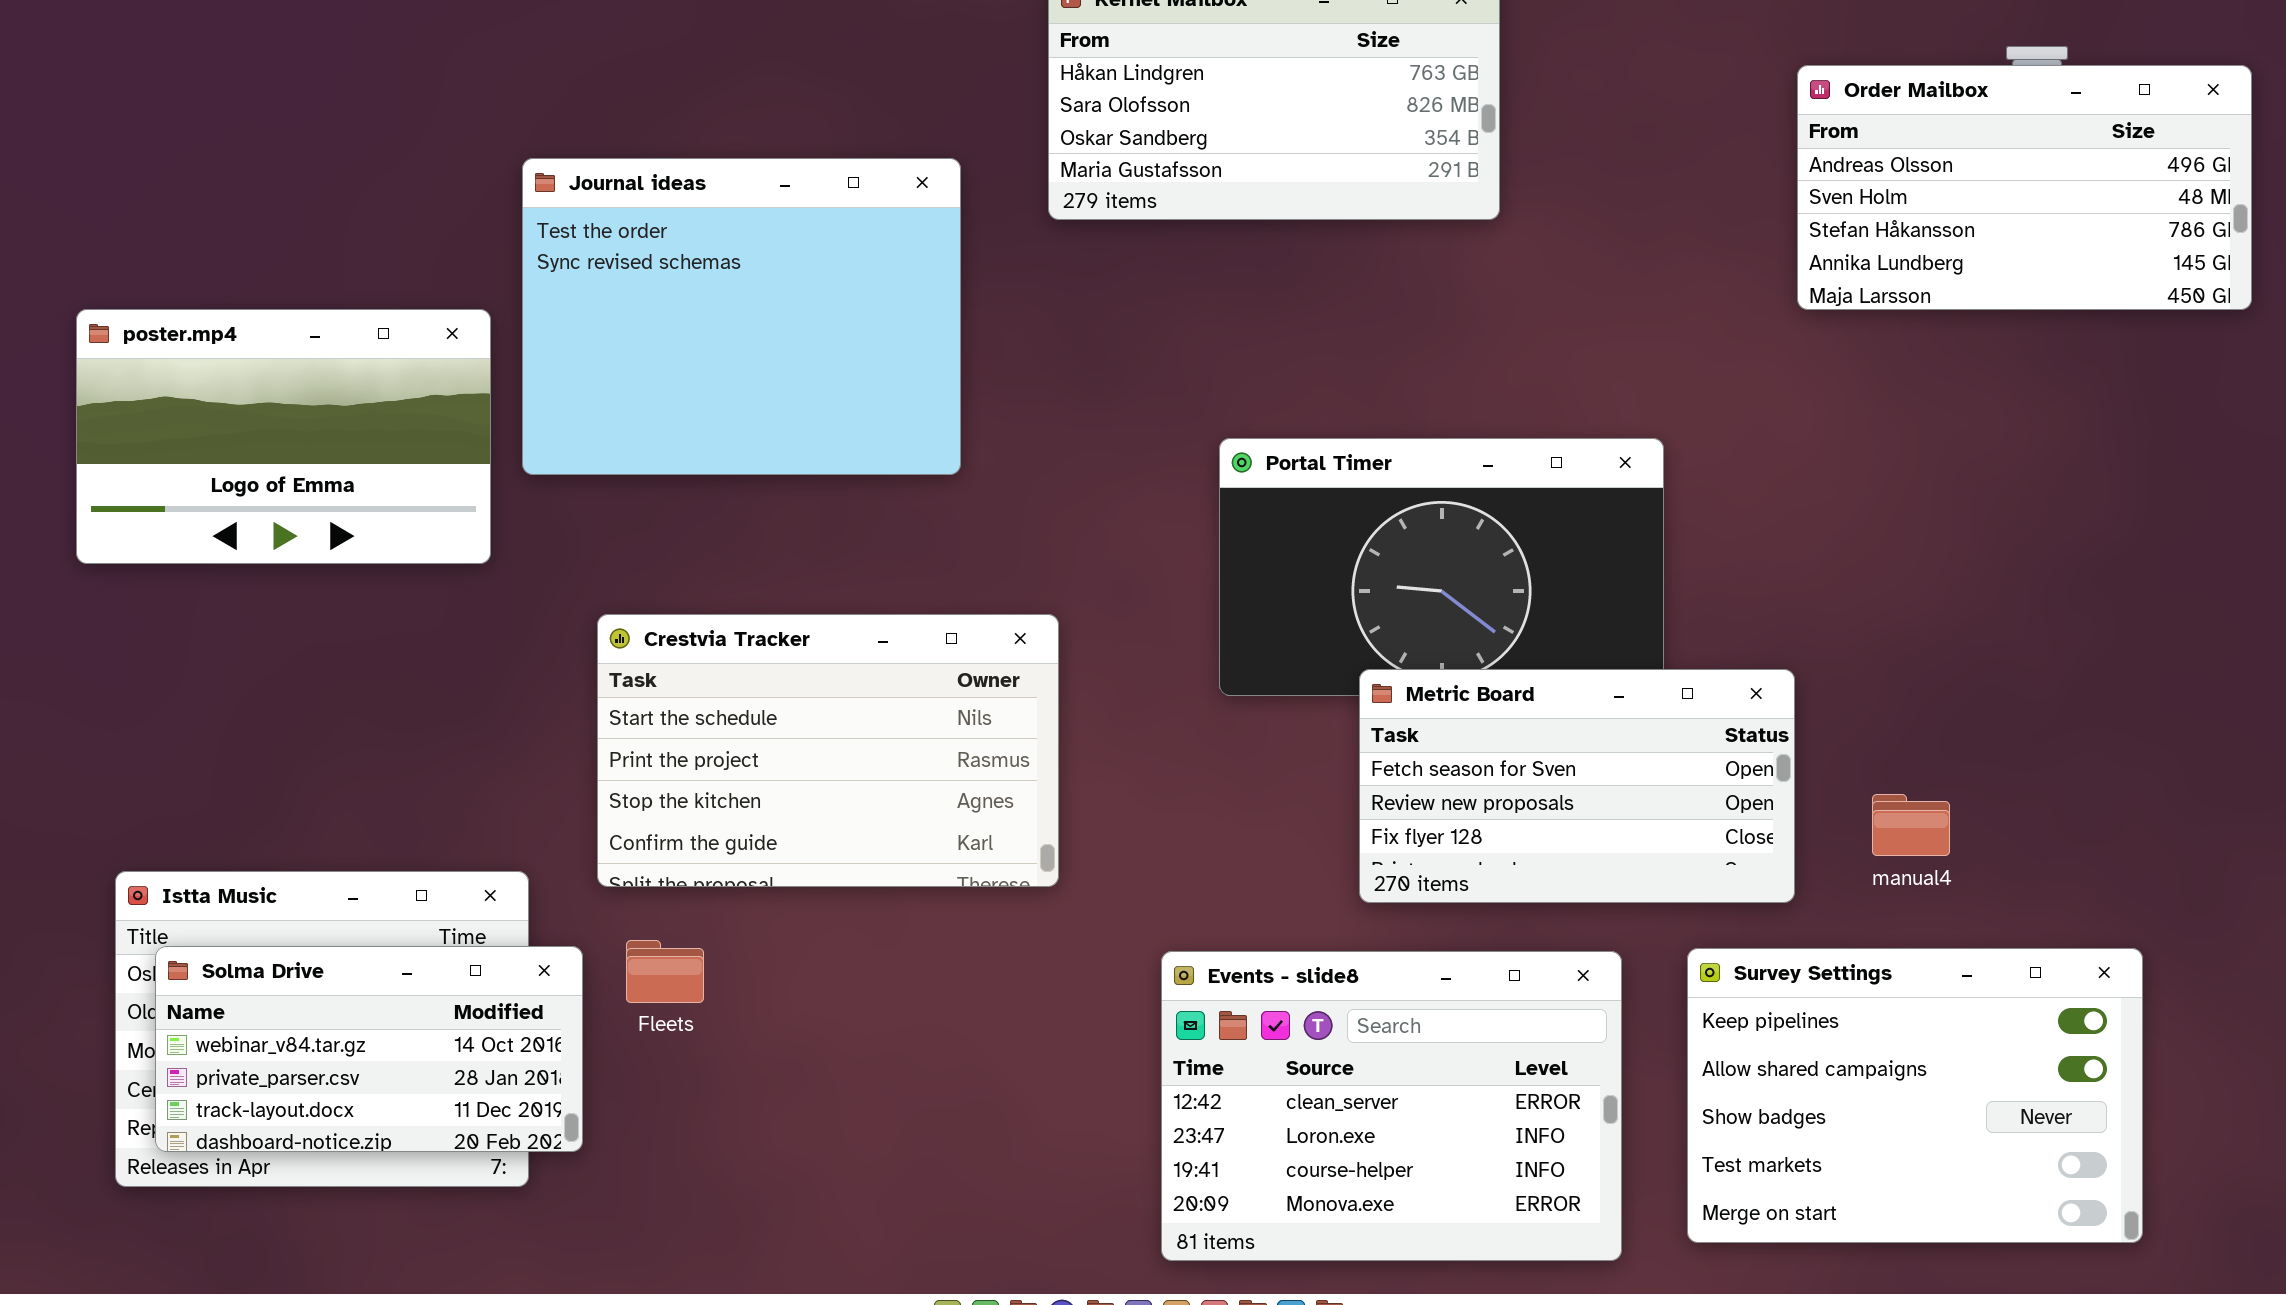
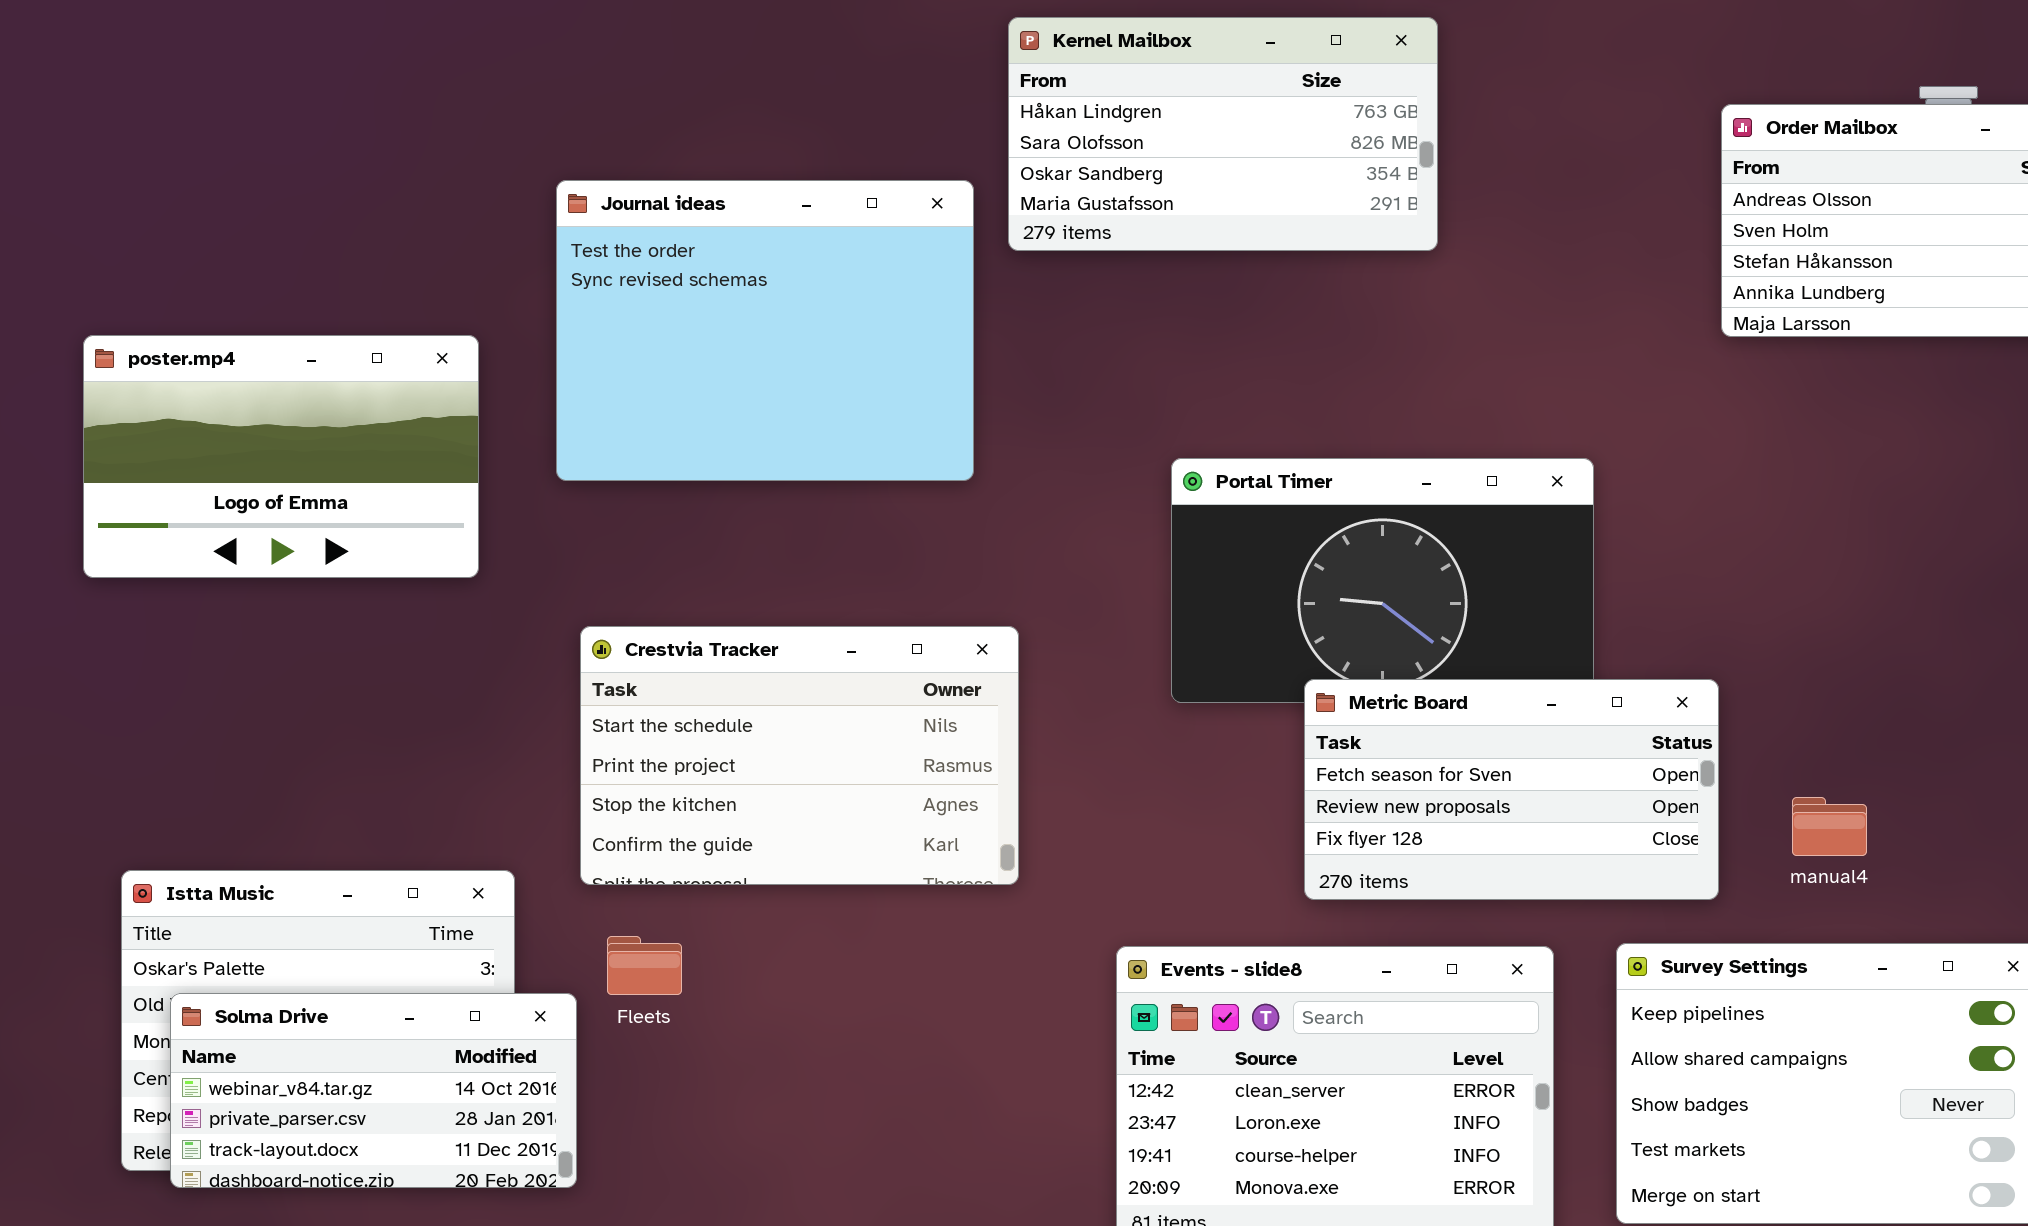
Journal ideas: [522,158,961,475] -> [556,180,974,481], moved
Solma Drive: [155,946,583,1152] -> [170,993,577,1188], moved

